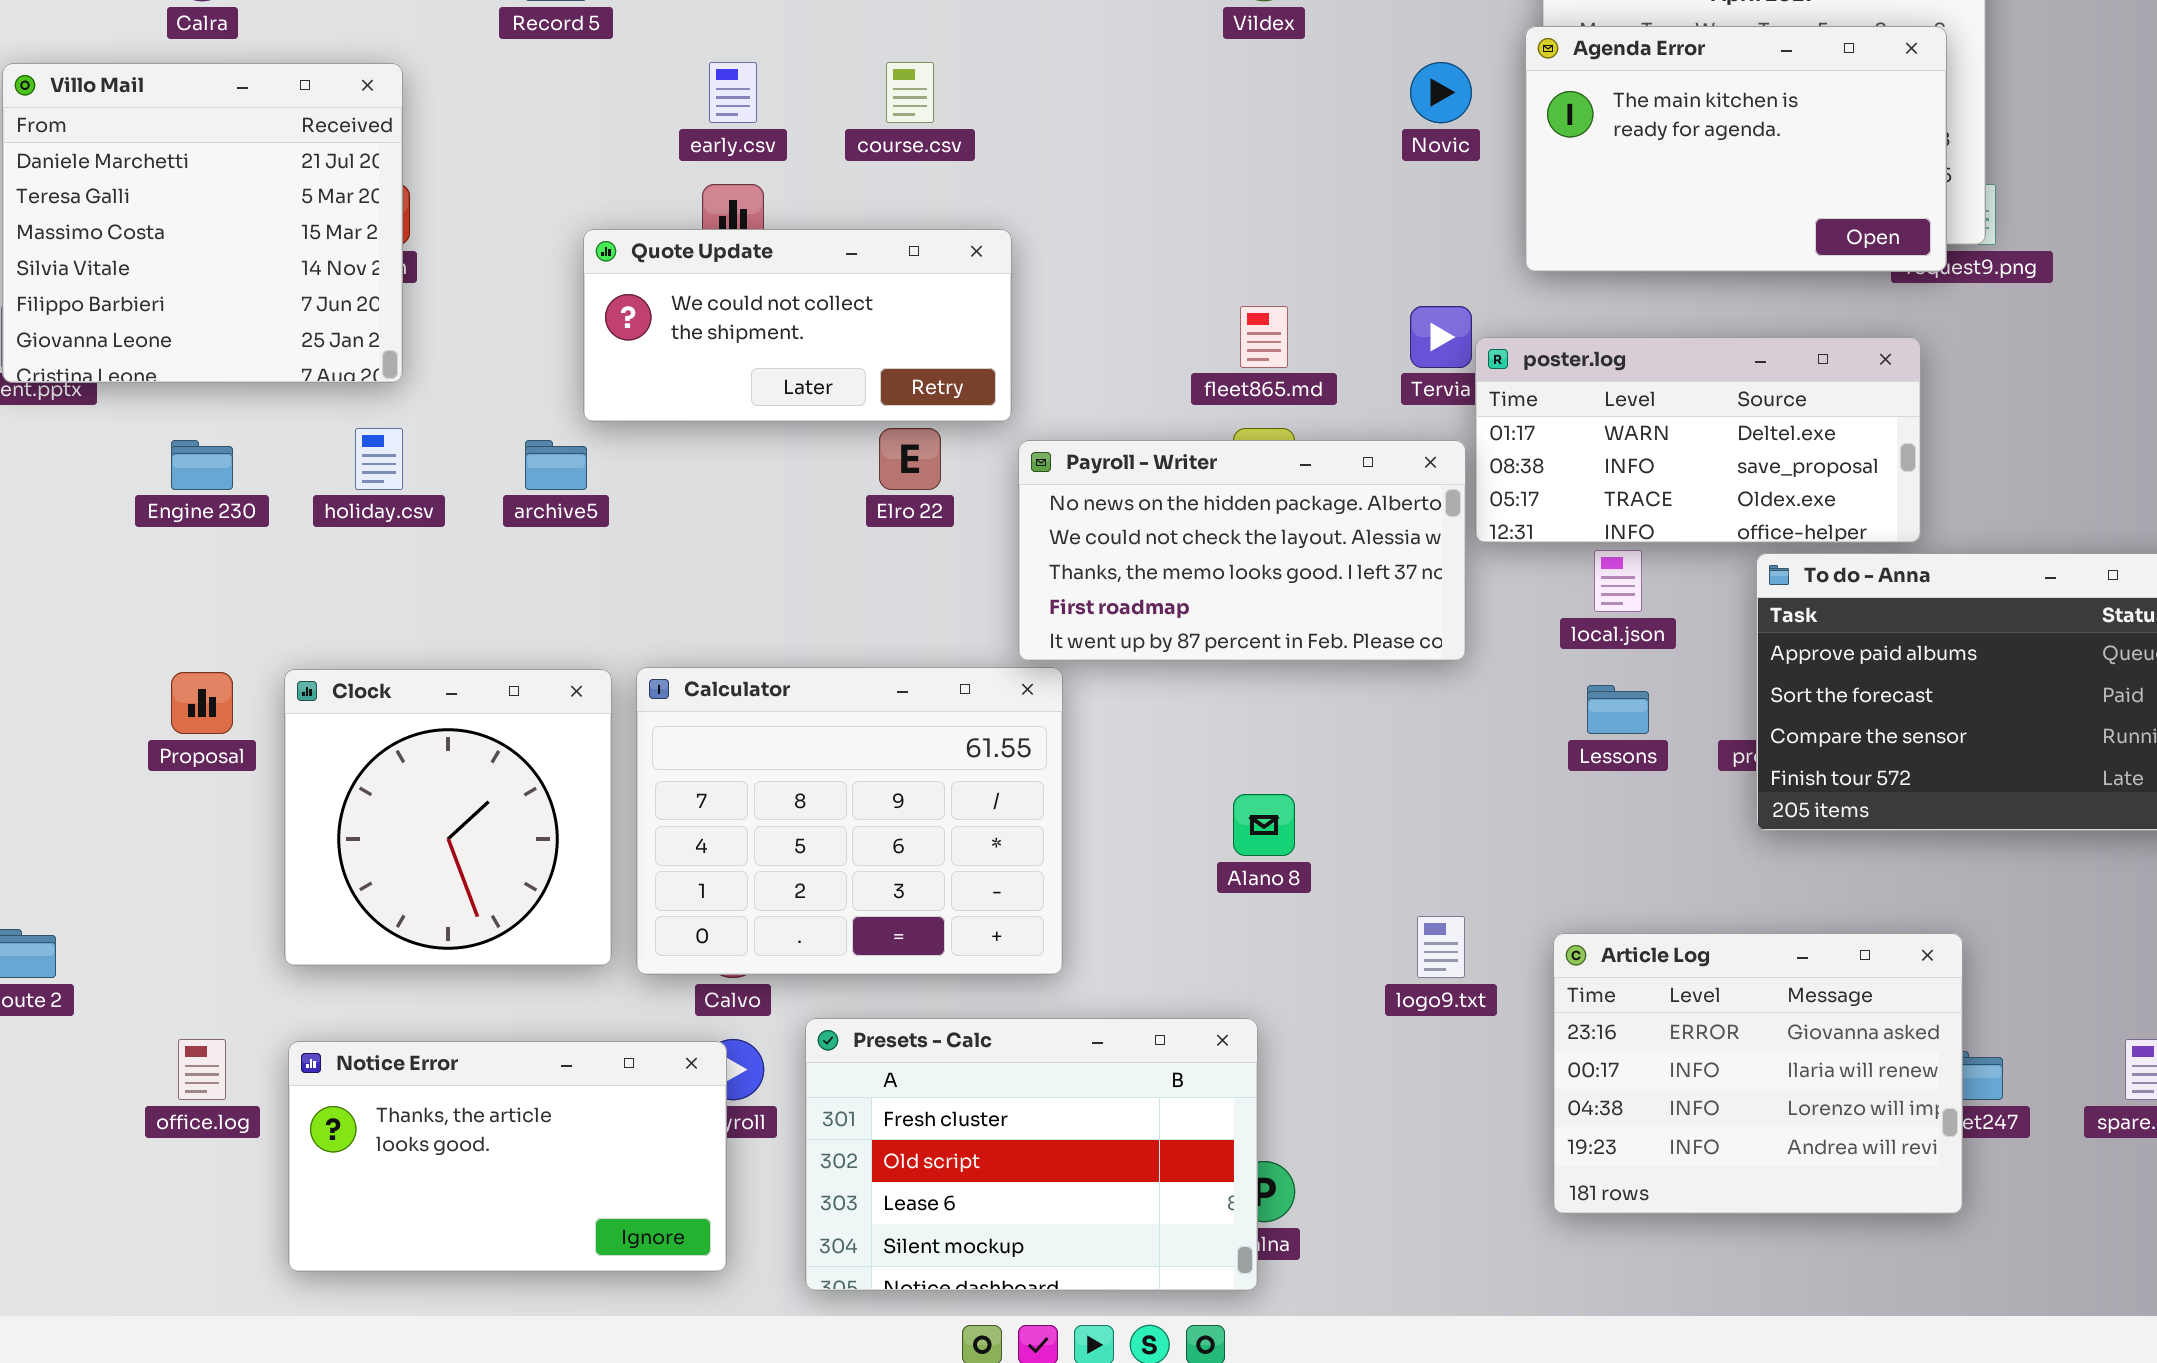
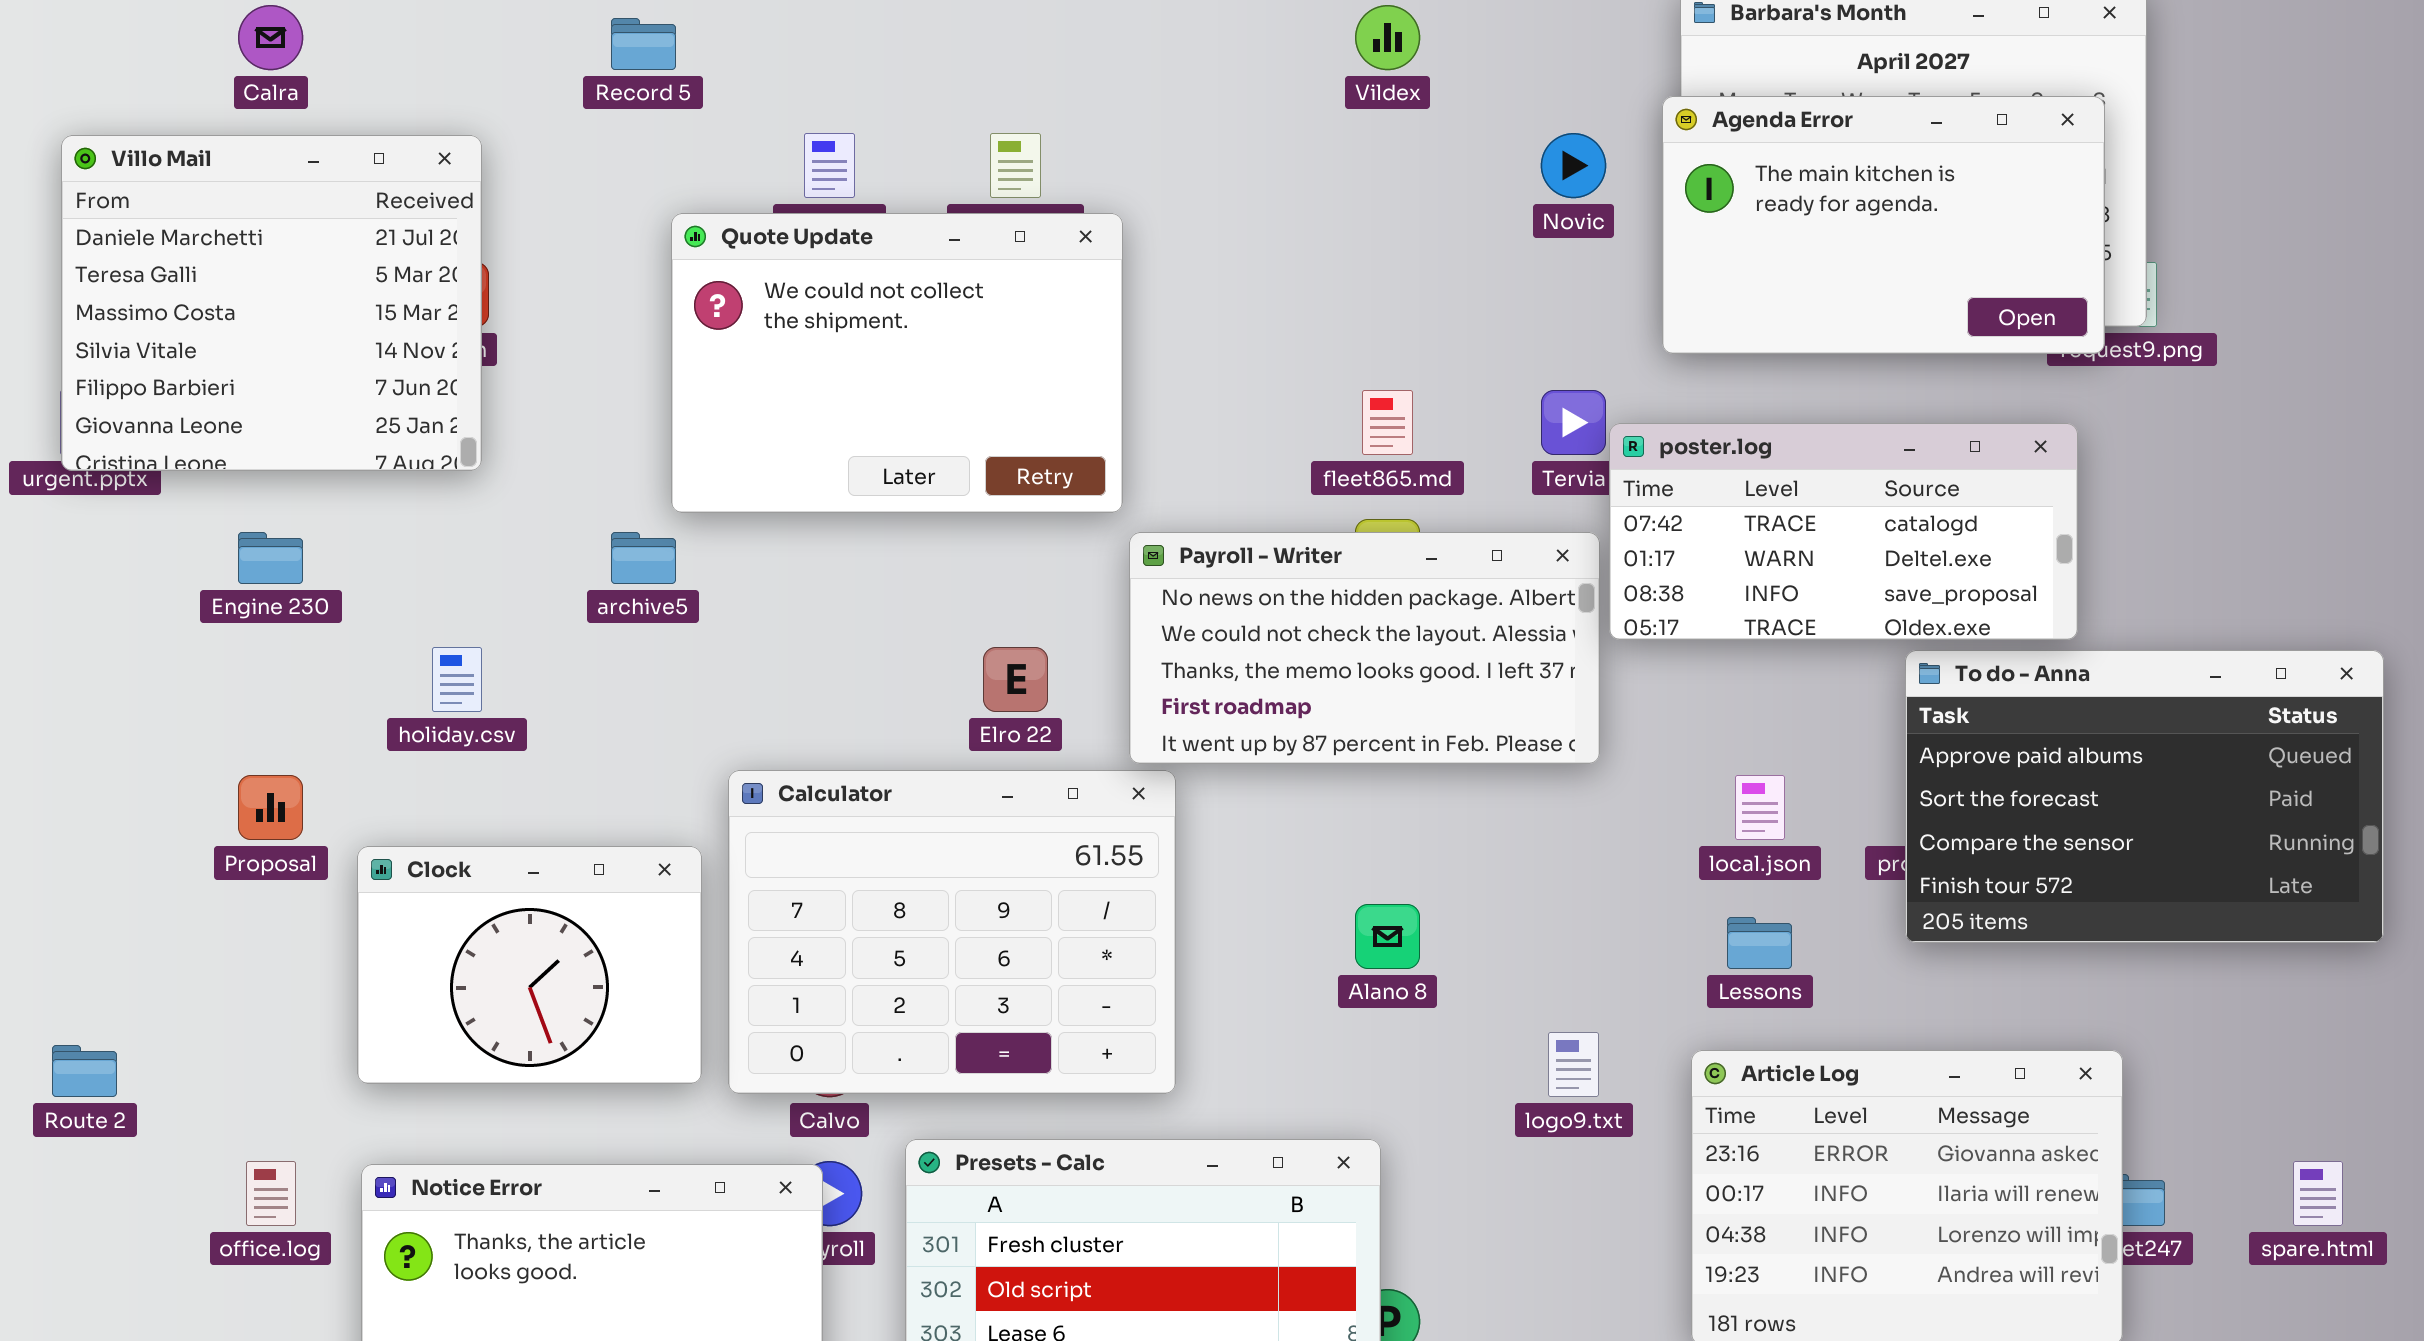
Quote Update: [583,229,1012,422] -> [671,213,1123,513], resized
poster.log: [1475,337,1921,543] -> [1609,423,2078,640], scrolled up 1 row
holiday.csv: [355,428,403,490] -> [432,647,482,712], moved
Elro 22: [879,428,941,490] -> [983,647,1048,712], moved
local.json: [1594,550,1642,612] -> [1735,775,1785,840], moved
Clock: [284,669,612,966] -> [357,846,702,1084], resized
Lessons: [1587,685,1649,734] -> [1727,917,1792,969], moved

